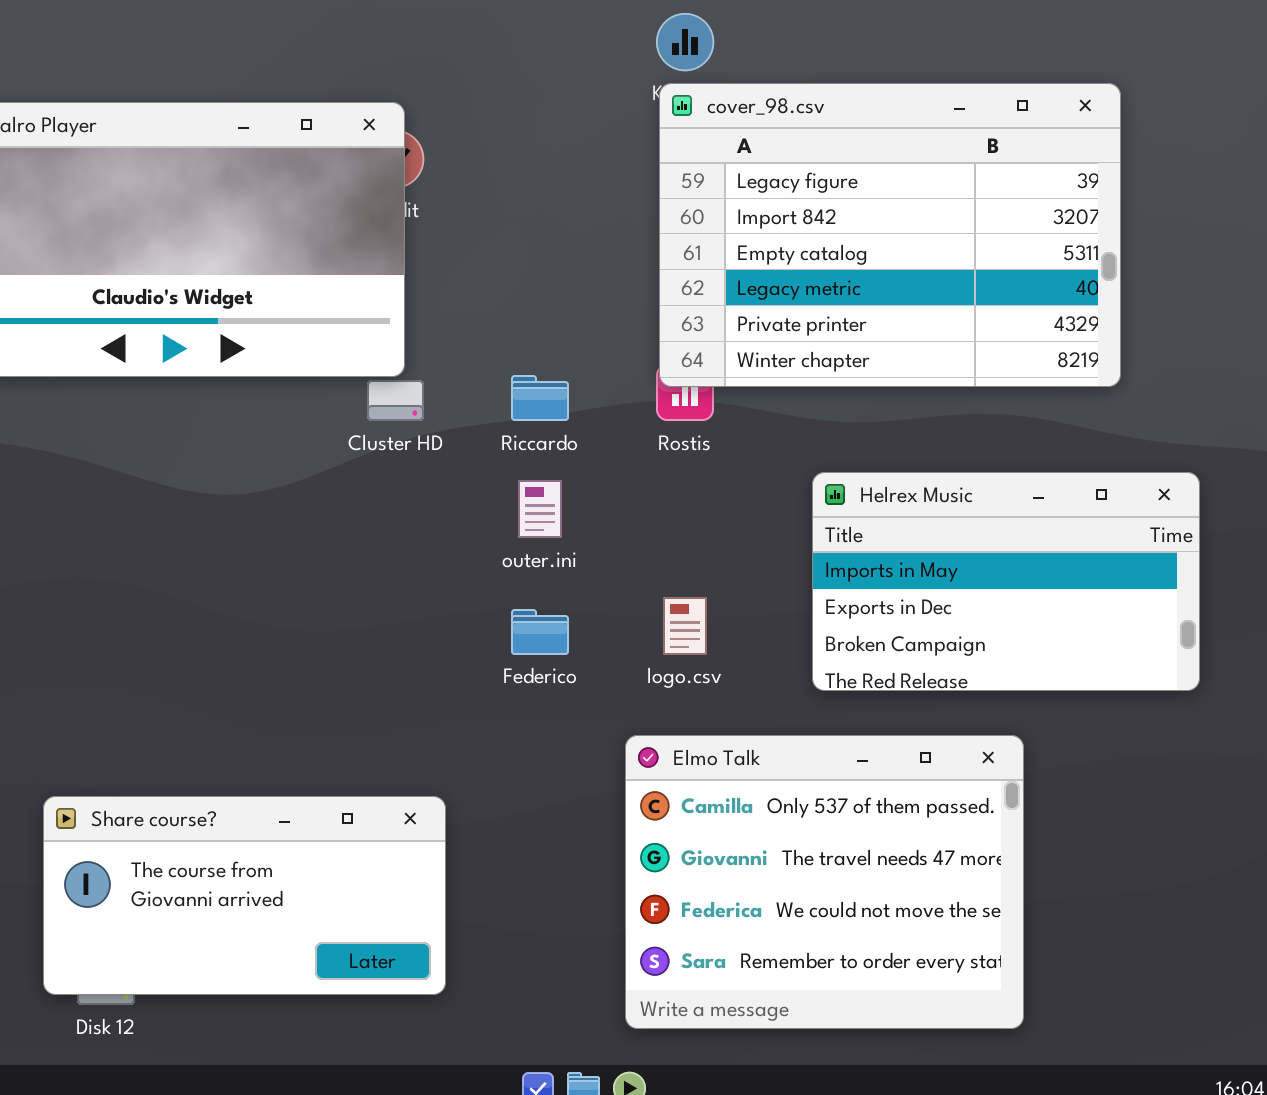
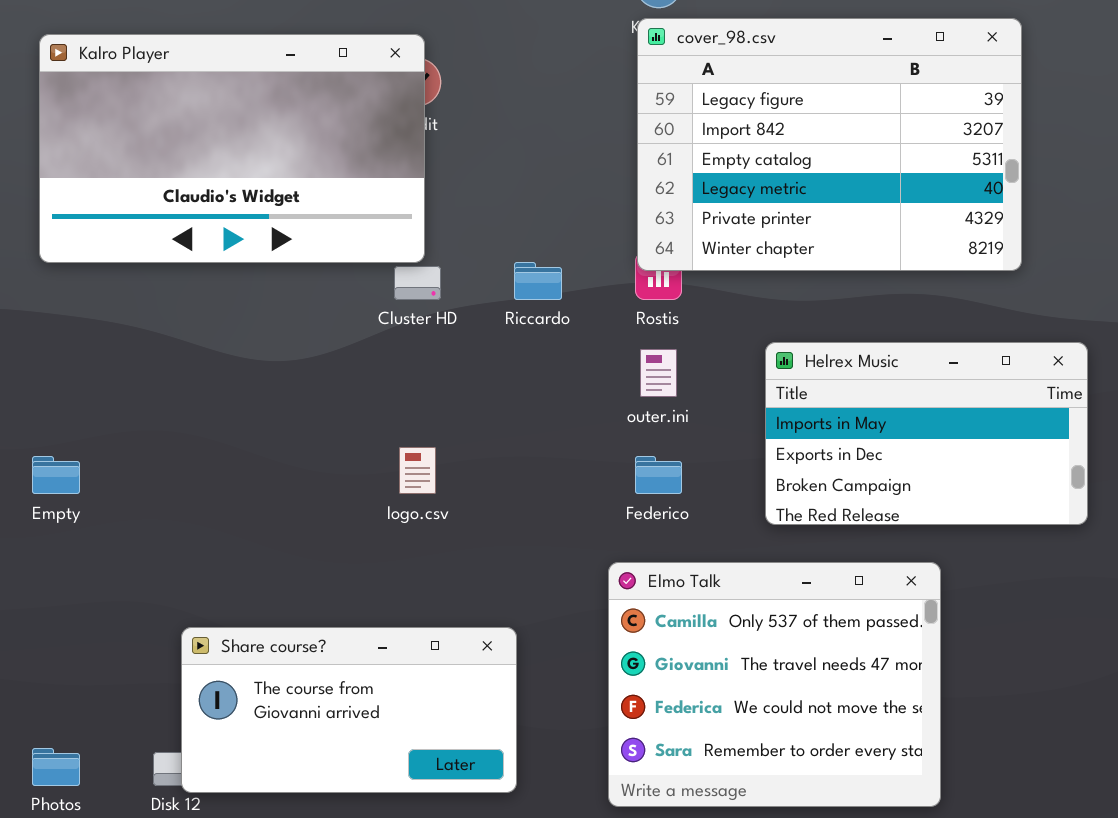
outer.ini: [518,480,562,538] -> [640,349,677,397], moved
logo.csv: [663,597,707,655] -> [399,447,436,494], moved
Federico: [511,609,569,655] -> [635,456,682,494], moved
Share course?: [43,796,446,995] -> [181,627,517,793], moved

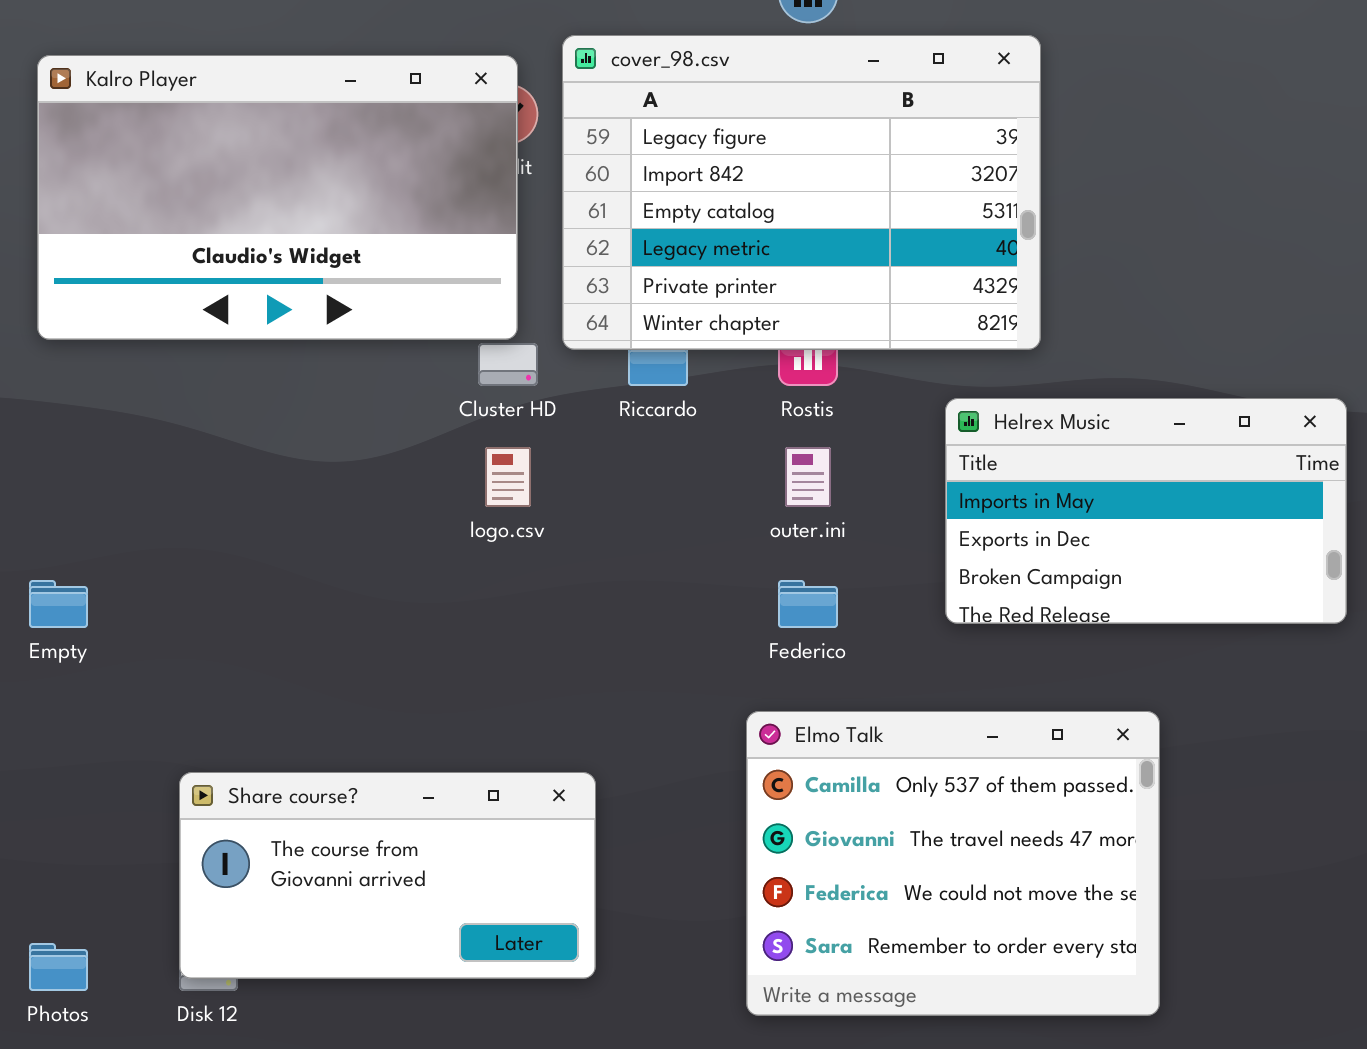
cover_98.csv: [637,18,1022,271] -> [562,35,1041,350], moved
Helrex Music: [765,342,1088,525] -> [945,398,1347,624], moved
logo.csv: [399,447,436,494] -> [485,447,531,507], moved
Share course?: [181,627,517,793] -> [179,772,596,979], moved

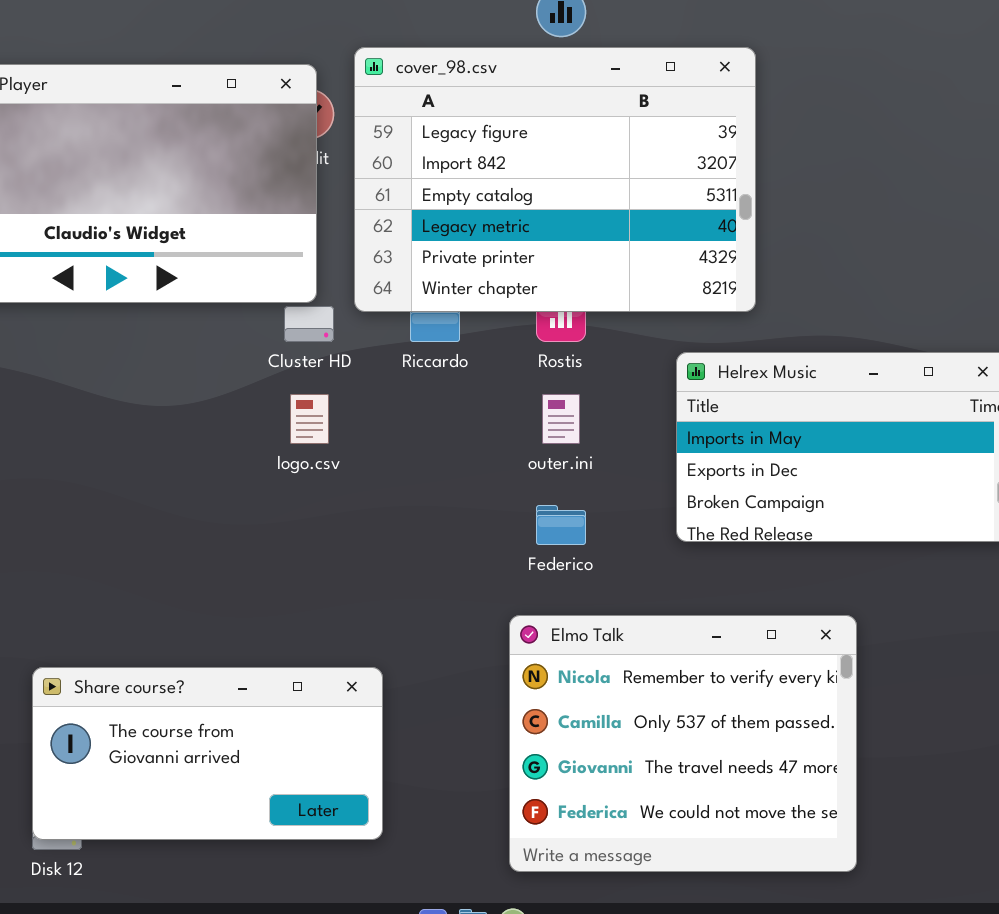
Elmo Talk: [746,711,1160,1016] -> [509,615,857,872], scrolled up 1 row

